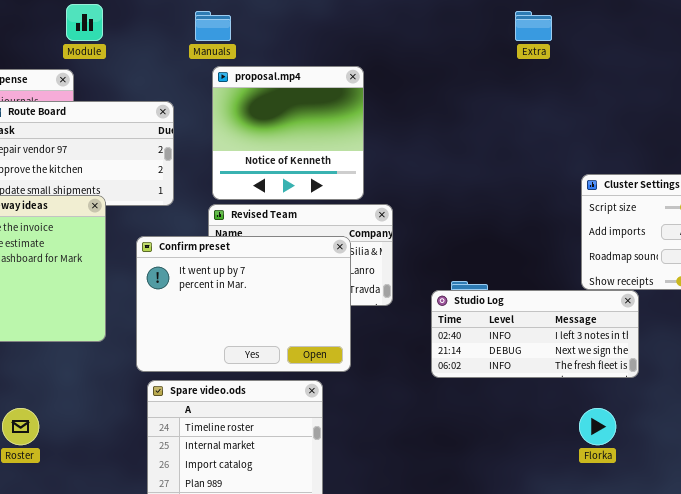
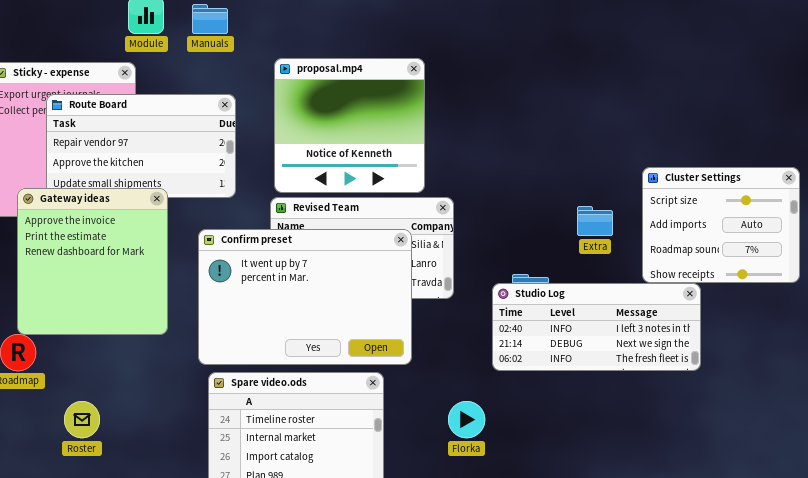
Manuals: [195,11,231,41] -> [192,4,228,34], moved
Extra: [515,11,552,41] -> [577,206,613,236], moved
Florka: [579,408,616,445] -> [448,401,485,438], moved

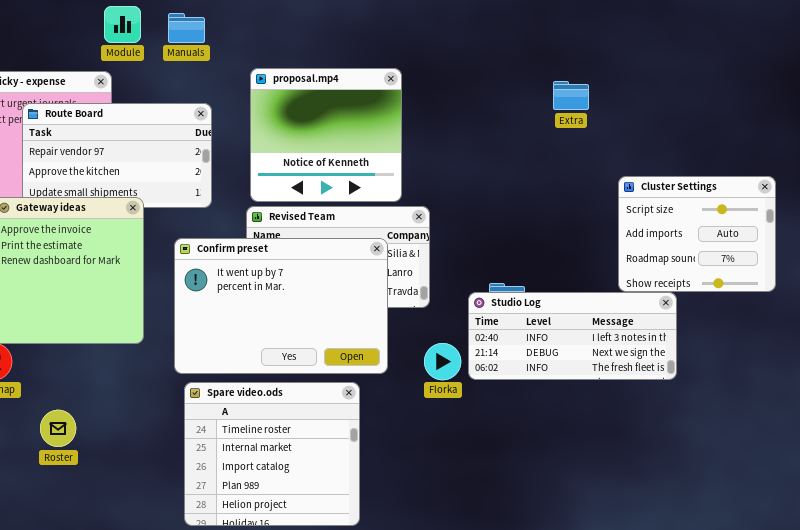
Extra: [577,206,613,236] -> [553,81,589,110], moved
Florka: [448,401,485,438] -> [424,343,461,380], moved

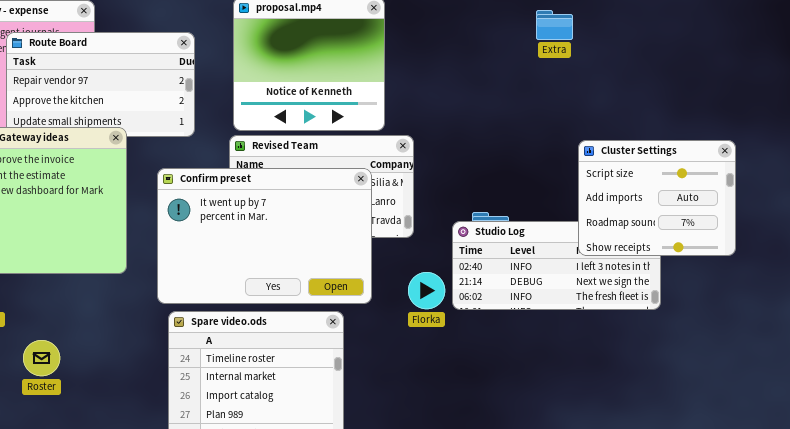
Cluster Settings: [618,176,776,292] -> [578,140,736,256], moved

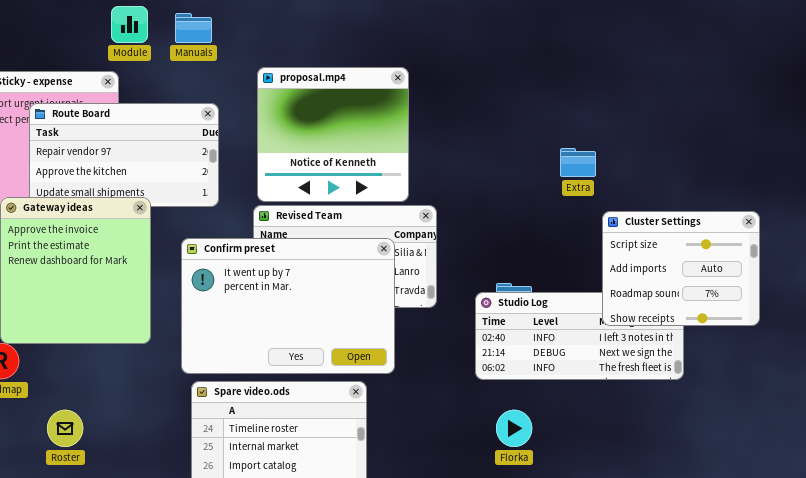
Extra: [536,10,573,40] -> [560,148,596,177], moved
Florka: [408,272,445,309] -> [496,410,532,447], moved

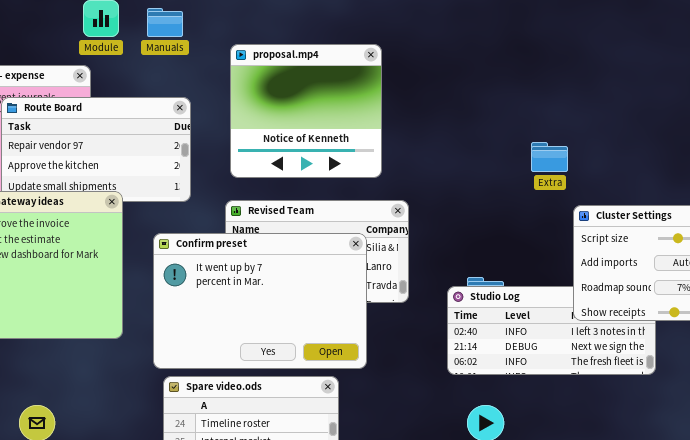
proposal.mp4: [257,67,409,202] -> [230,44,382,178], moved

